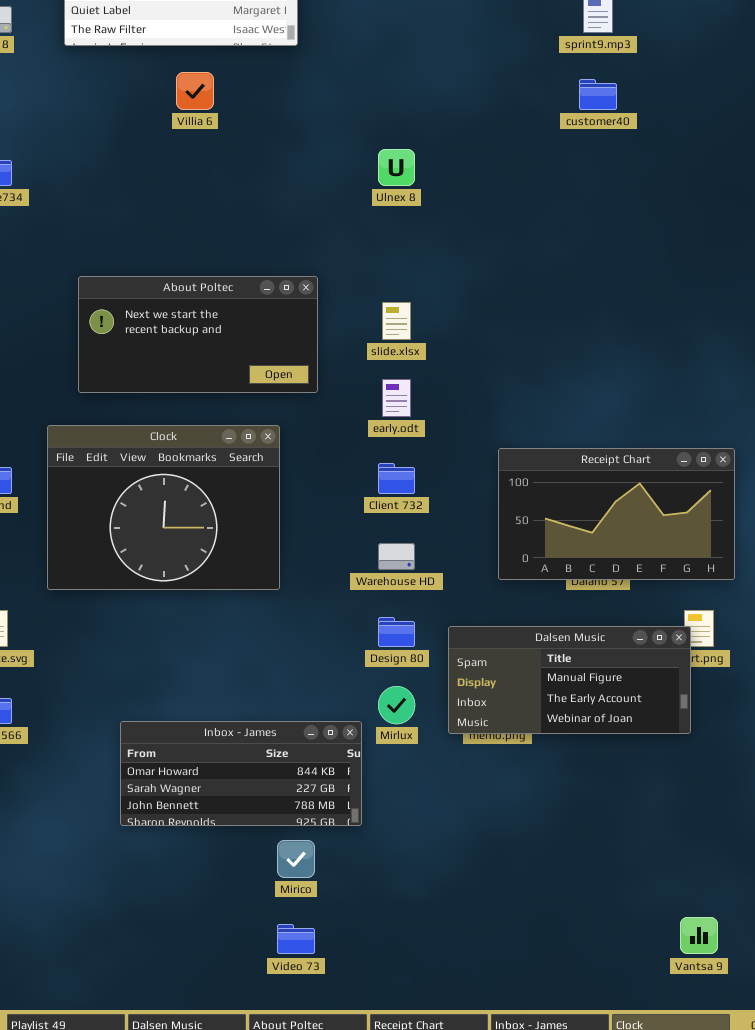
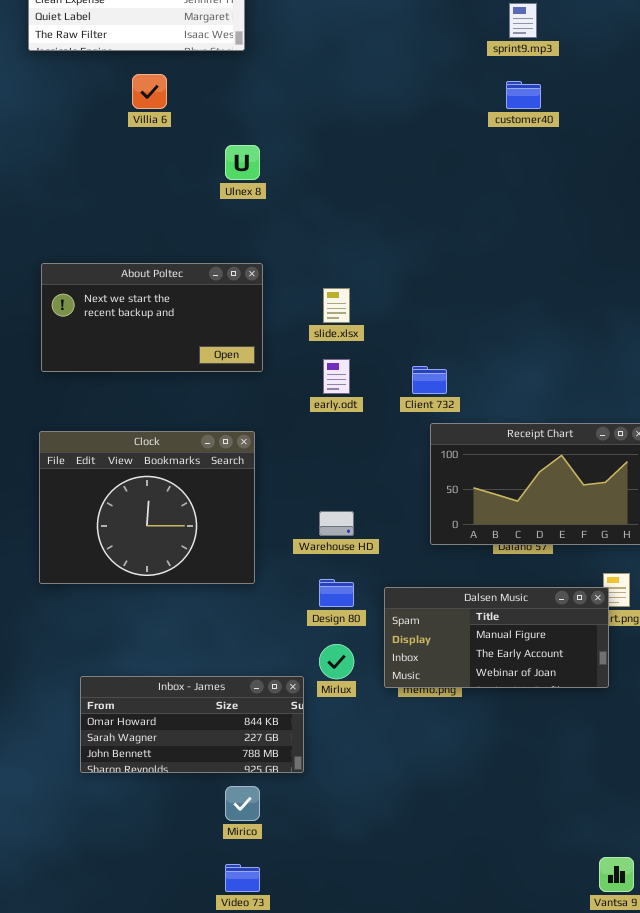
Ulnex 8: [378,149,415,186] -> [225,145,260,180], moved
Clock: [47,425,280,590] -> [39,431,255,584], moved
Client 732: [378,463,415,494] -> [412,366,447,394], moved

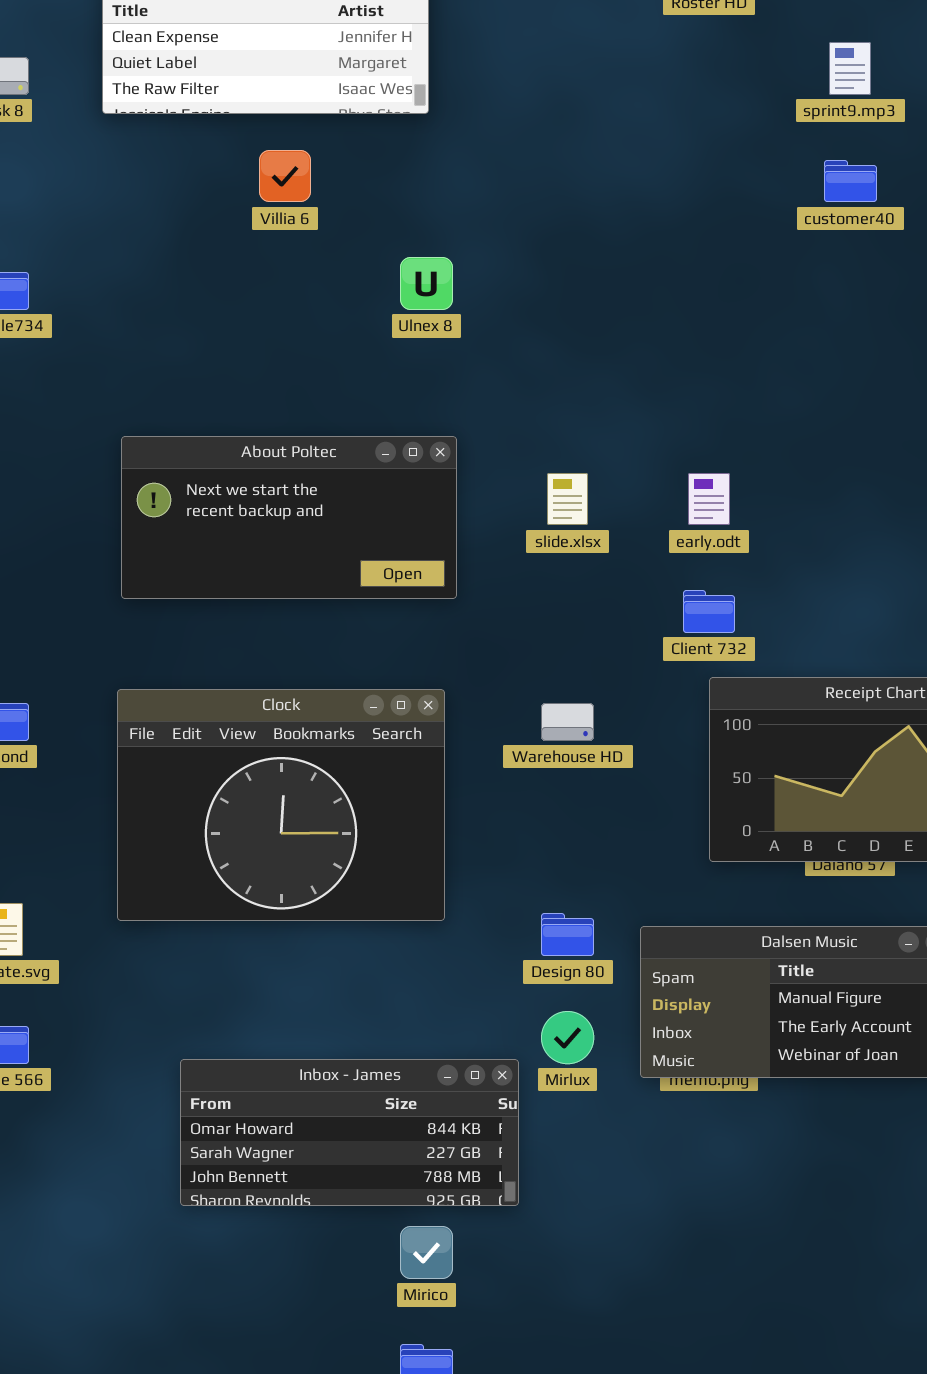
early.odt: [323,359,350,394] -> [688,473,730,525], moved
Warehouse HD: [319,511,354,536] -> [541,703,594,741], moved

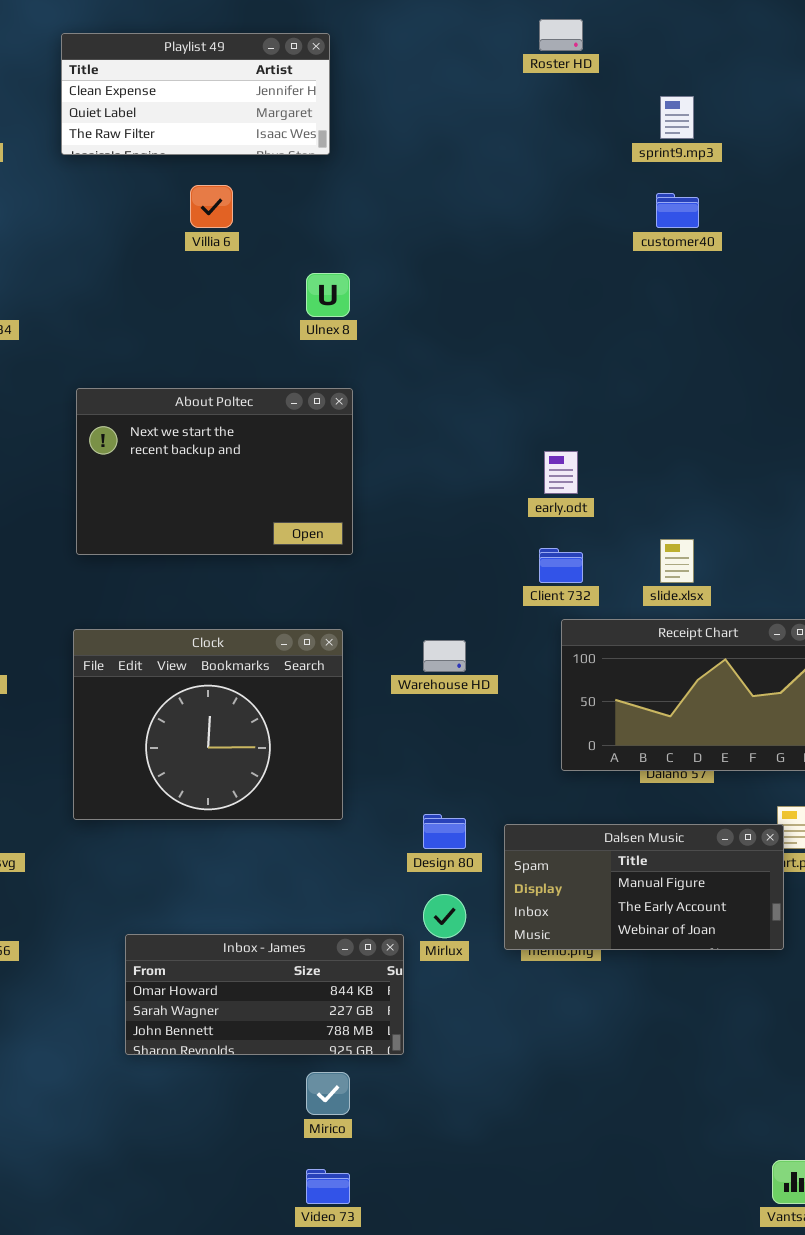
About Poltec: [121,436,457,599] -> [76,388,353,555], resized
slide.xlsx: [547,473,588,525] -> [660,539,694,583], moved

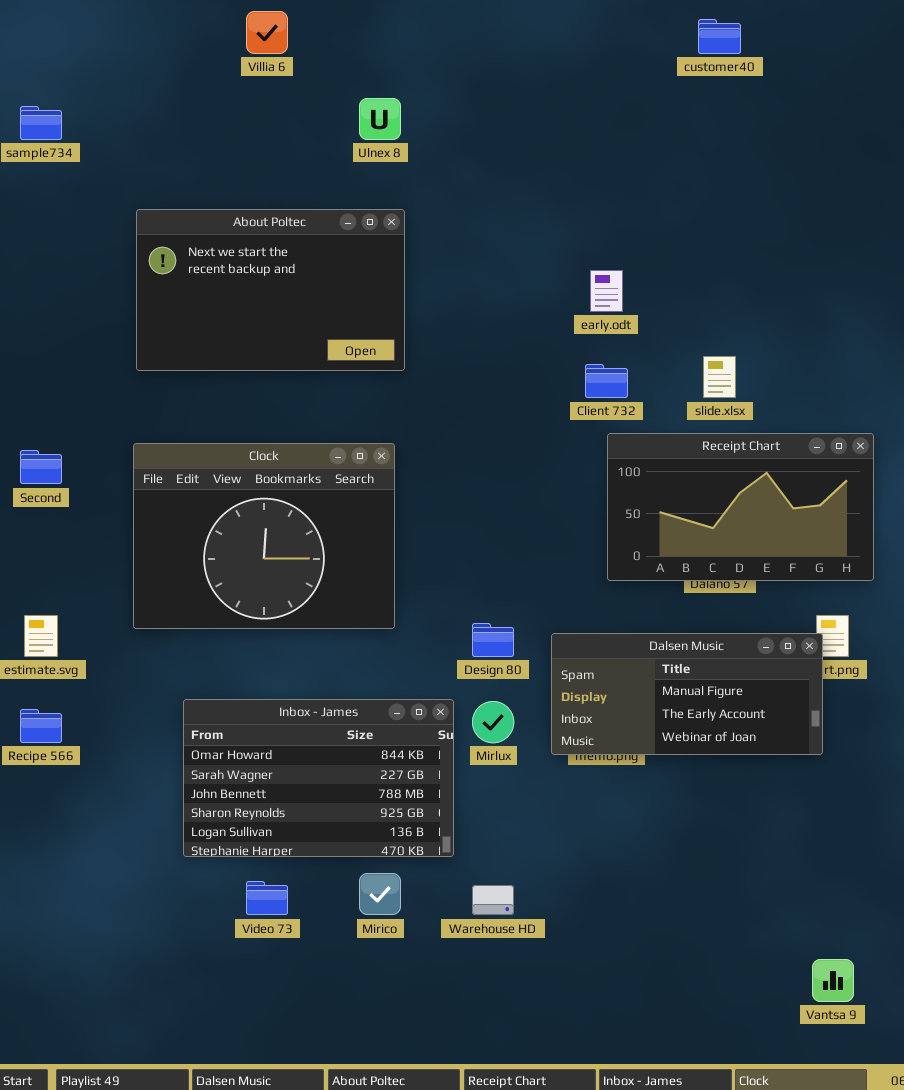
Warehouse HD: [423,640,466,672] -> [472,885,514,915], moved
Inbox - James: [125,934,404,1055] -> [183,699,454,857], resized
Video 73: [306,1169,350,1204] -> [246,881,288,915], moved

